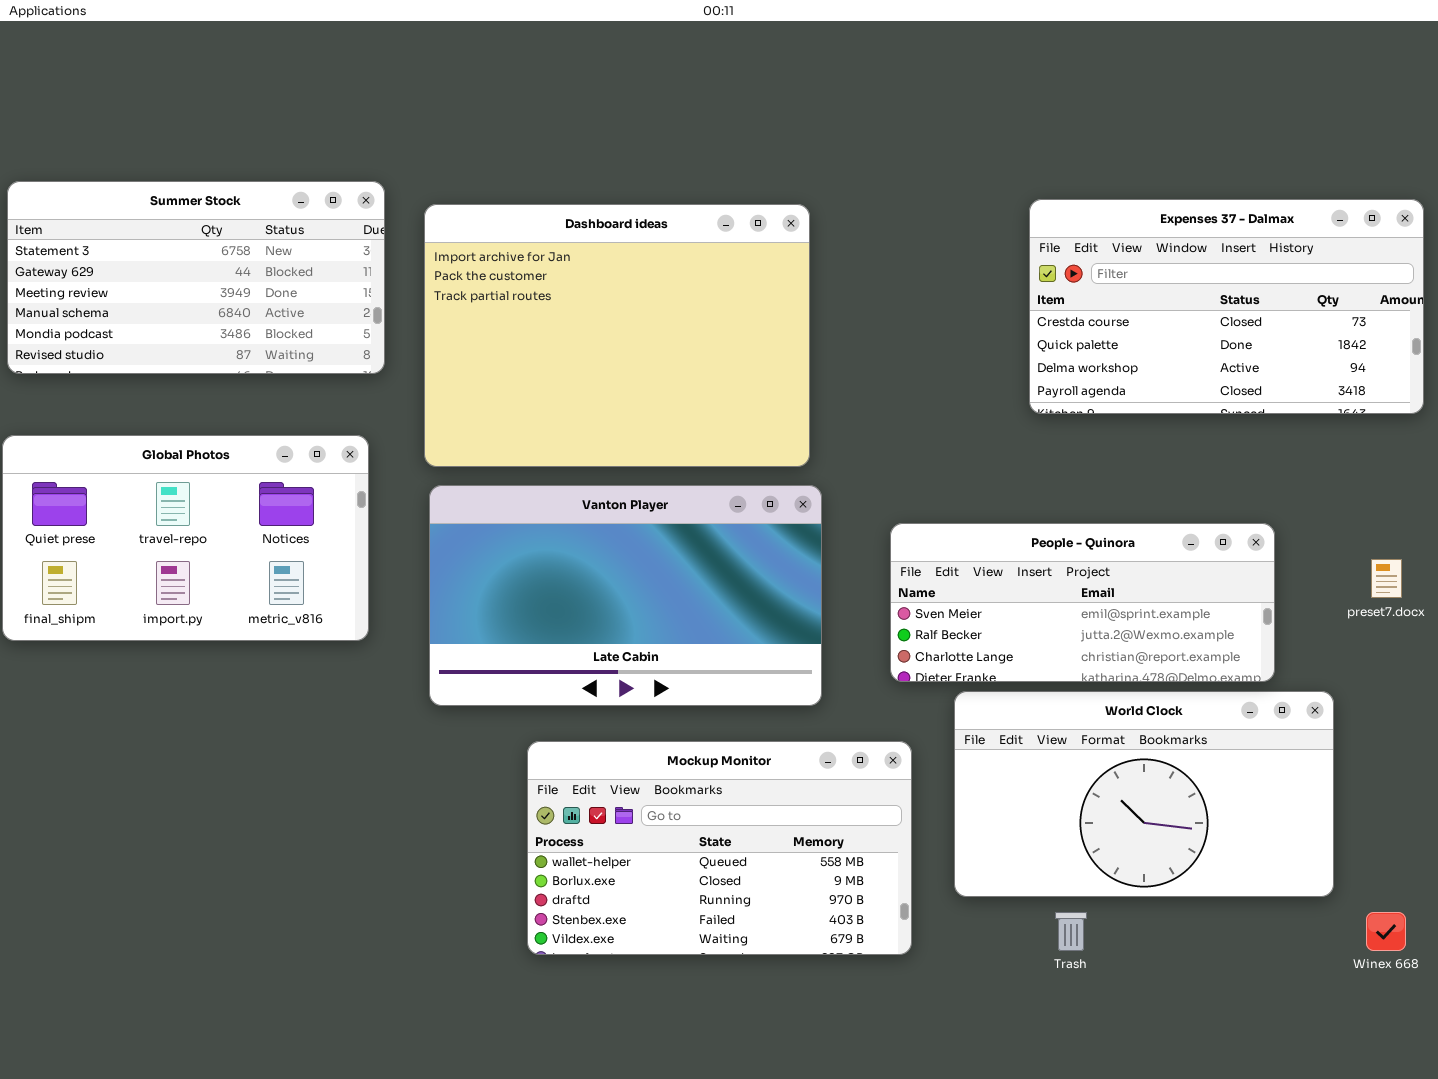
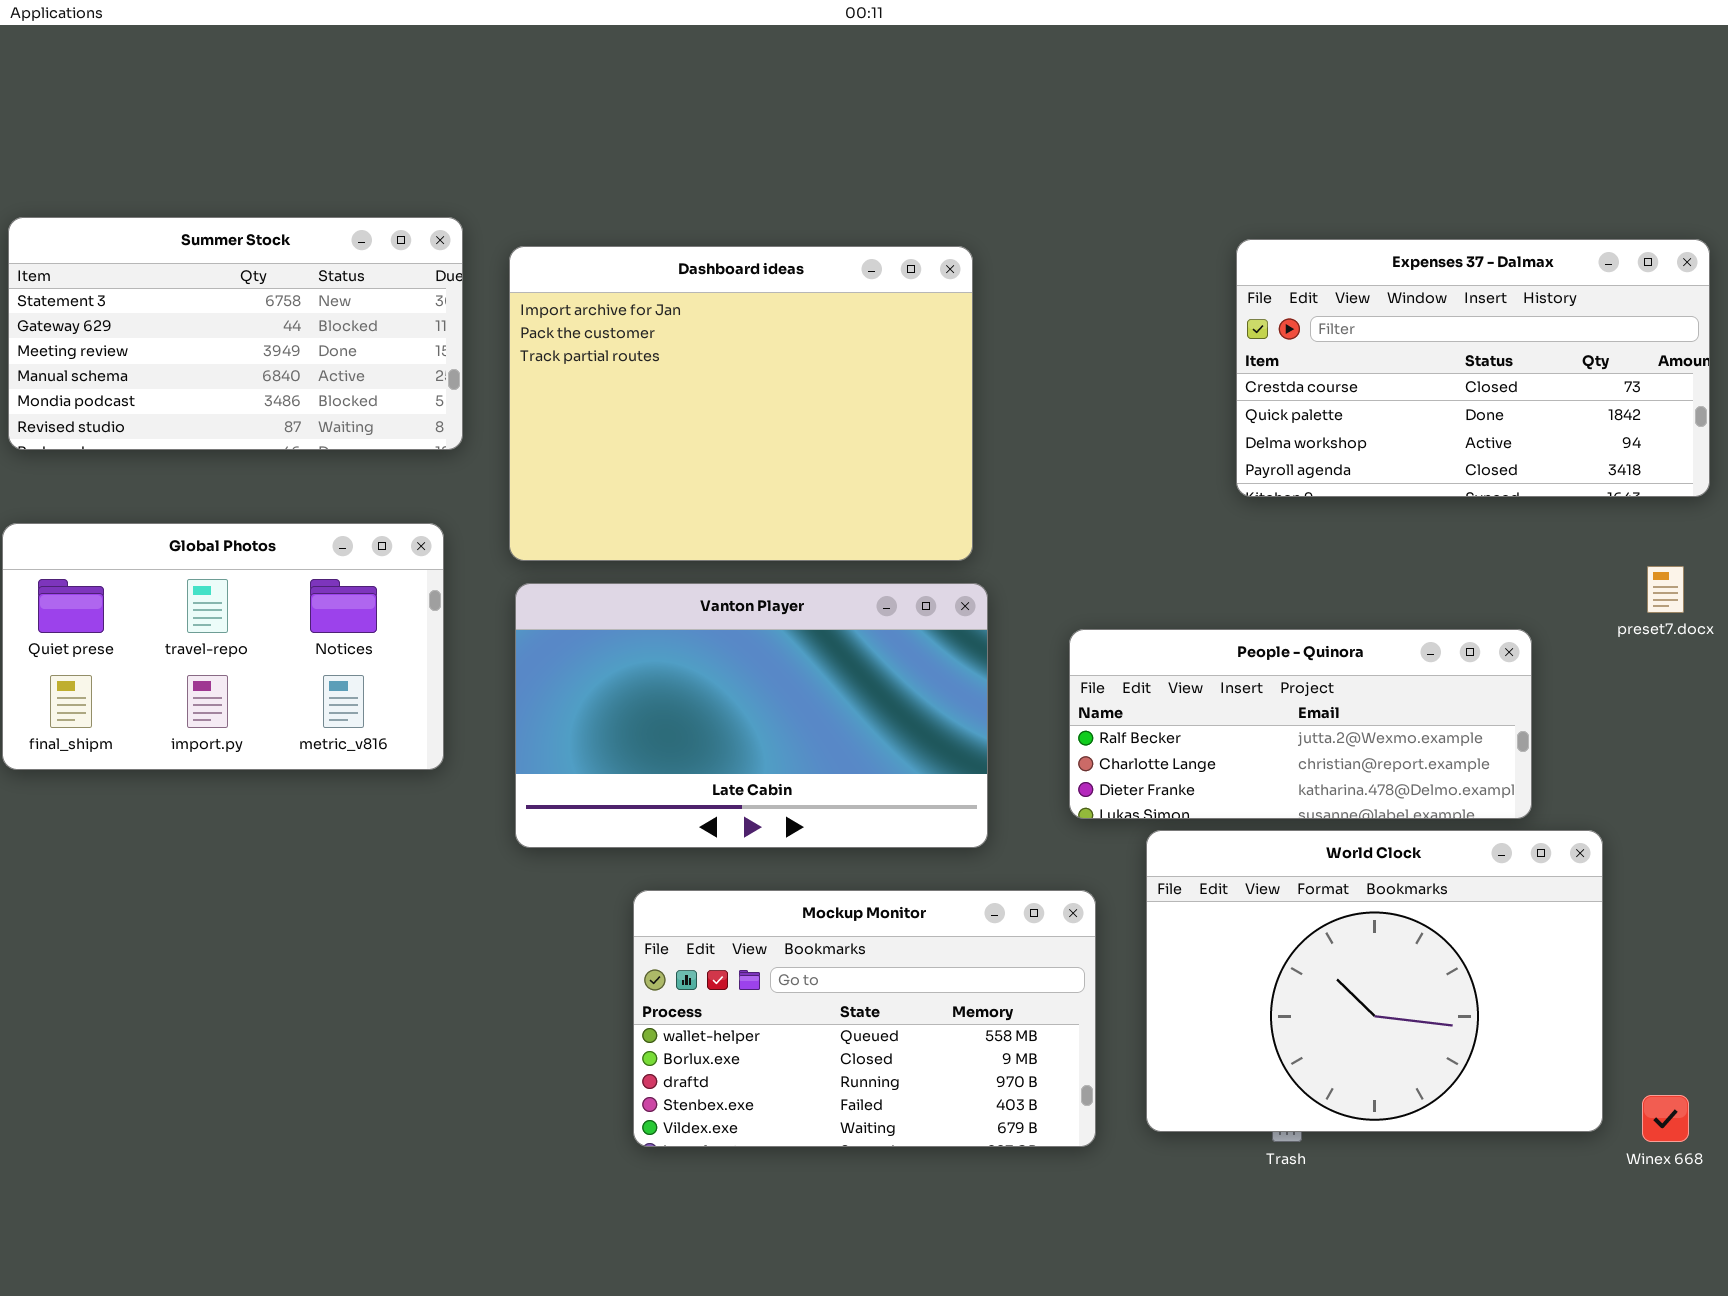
People - Quinora: [890,523,1275,682] -> [1069,629,1532,819], scrolled down 1 row
preset7.docx: [1371,559,1402,598] -> [1647,566,1684,613], moved
World Clock: [954,691,1334,897] -> [1146,830,1603,1132], resized

